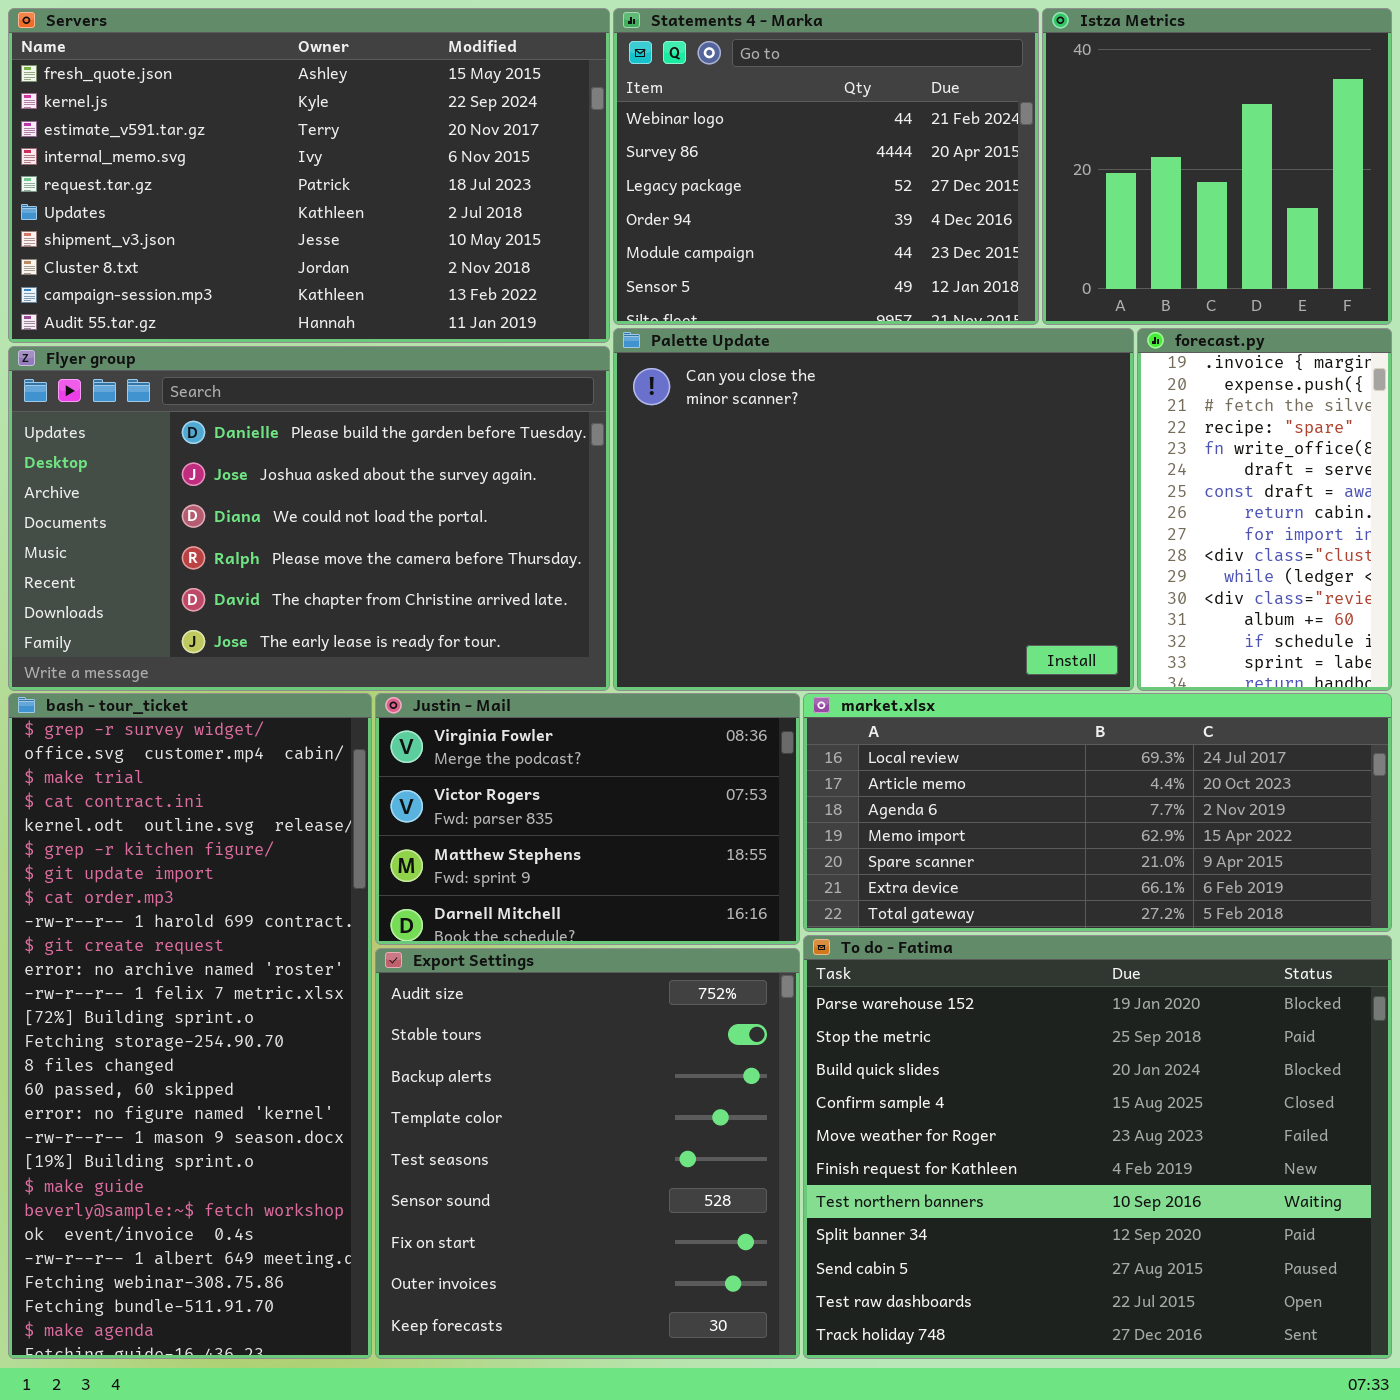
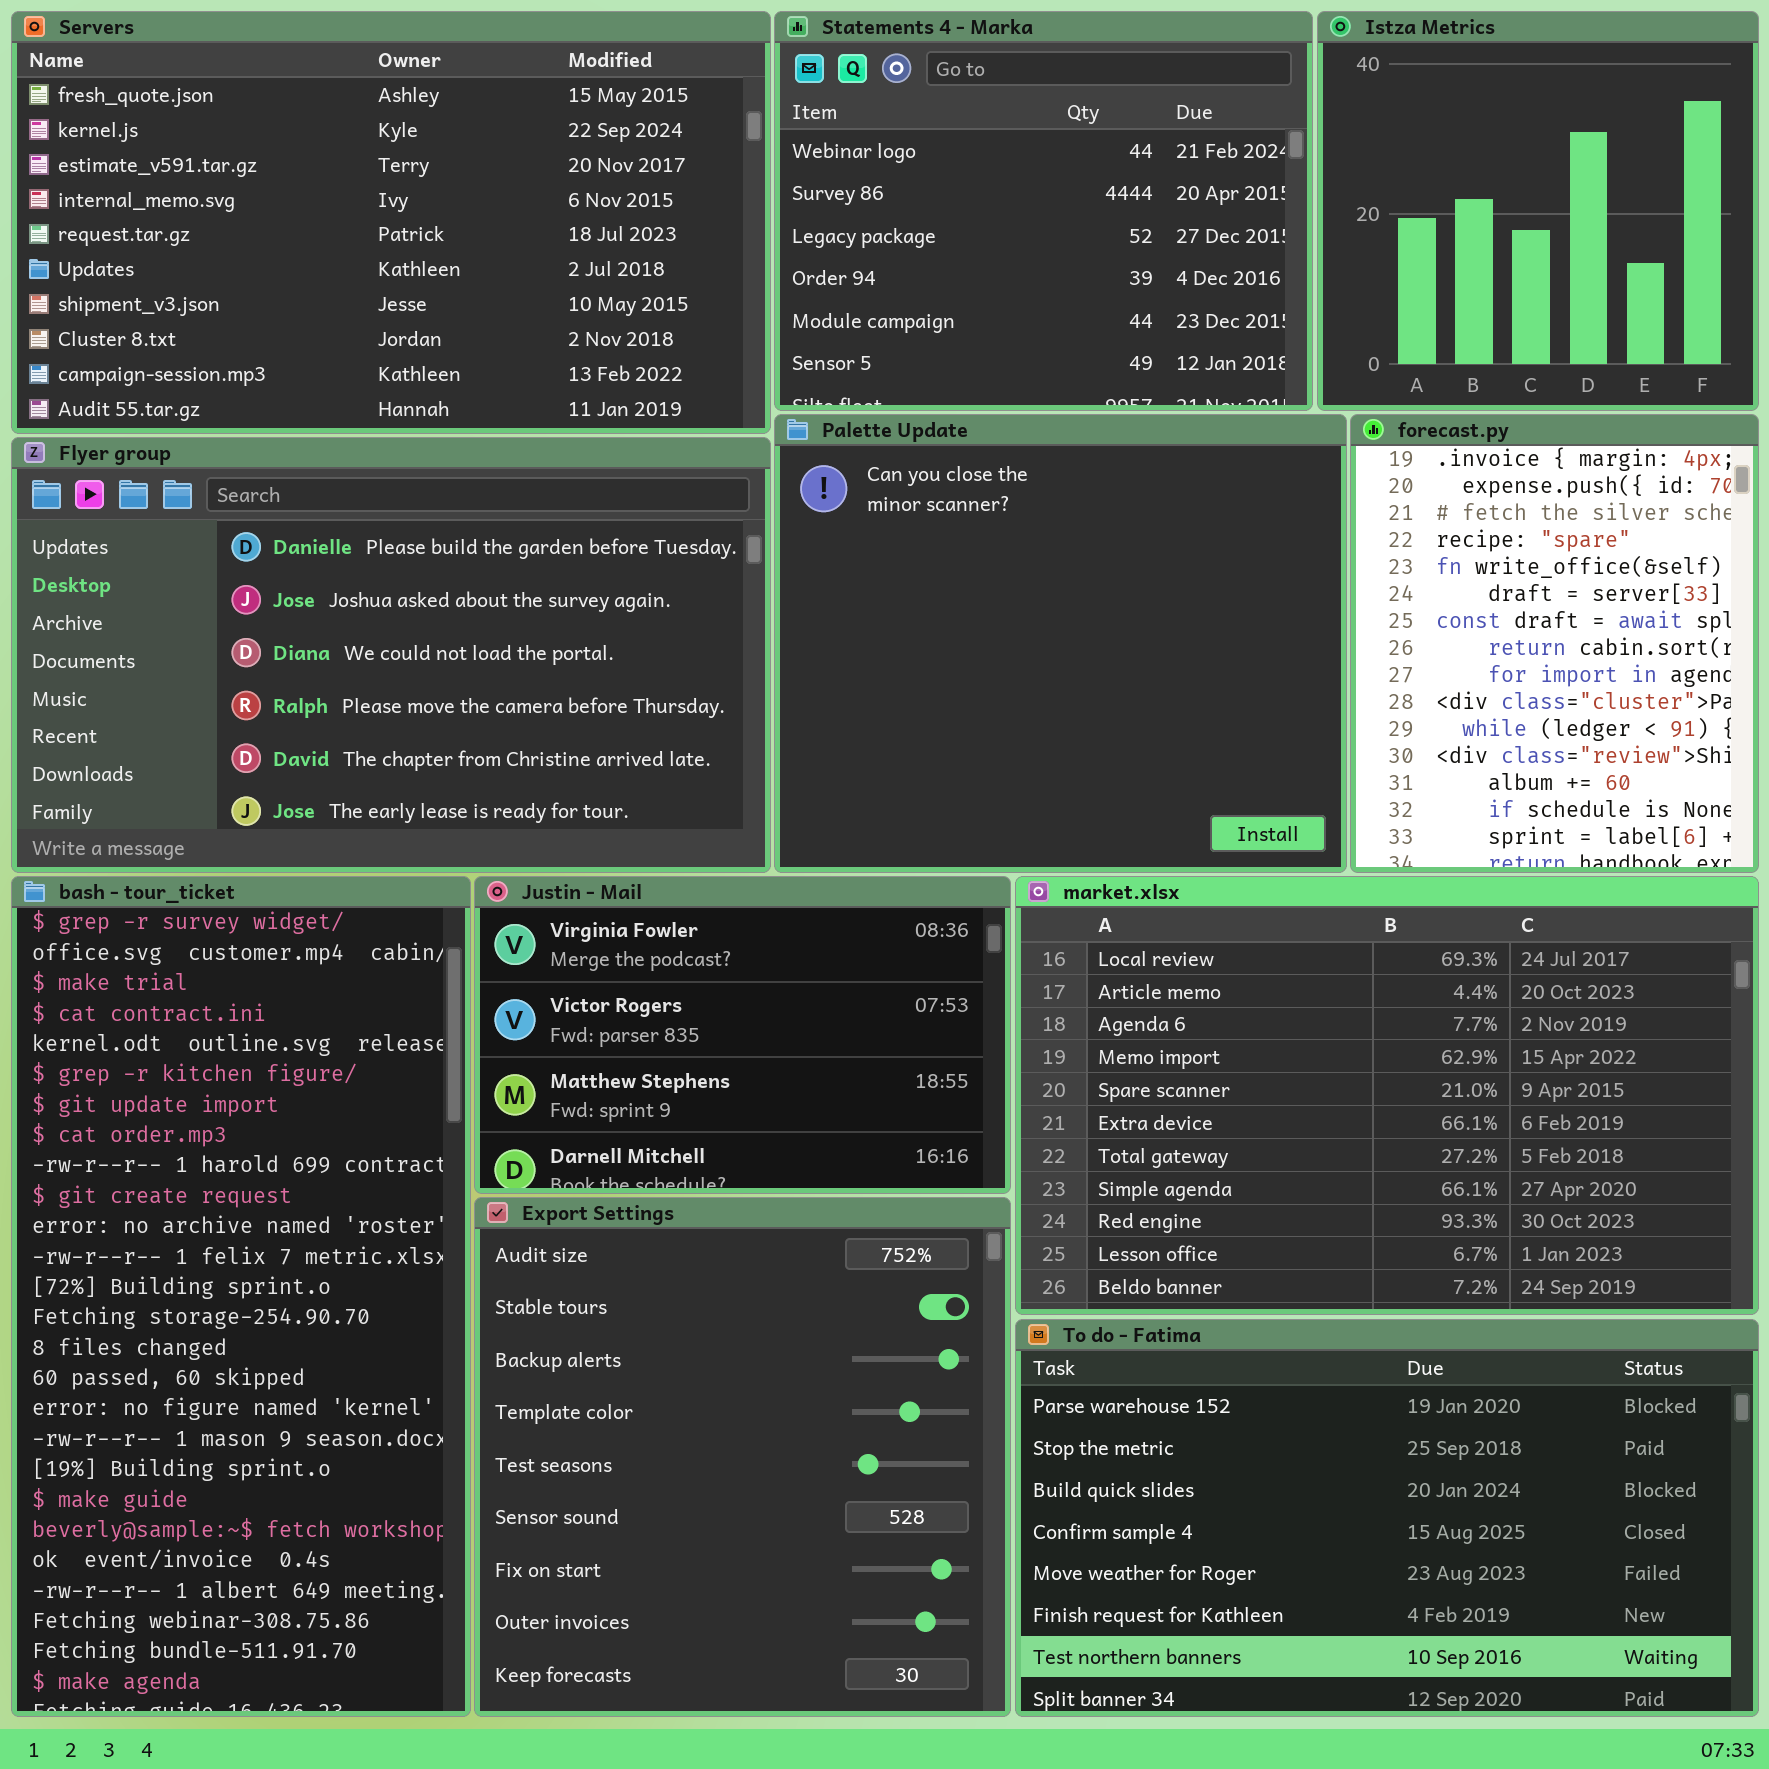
Palette Update: [613,328,1134,691] -> [774,414,1347,873], resized
forecast.py: [1137,328,1392,691] -> [1350,414,1759,873], resized
market.xlsx: [803,693,1392,932] -> [1015,876,1759,1315], resized
To do - Fatima: [803,935,1392,1359] -> [1015,1319,1759,1717], resized

